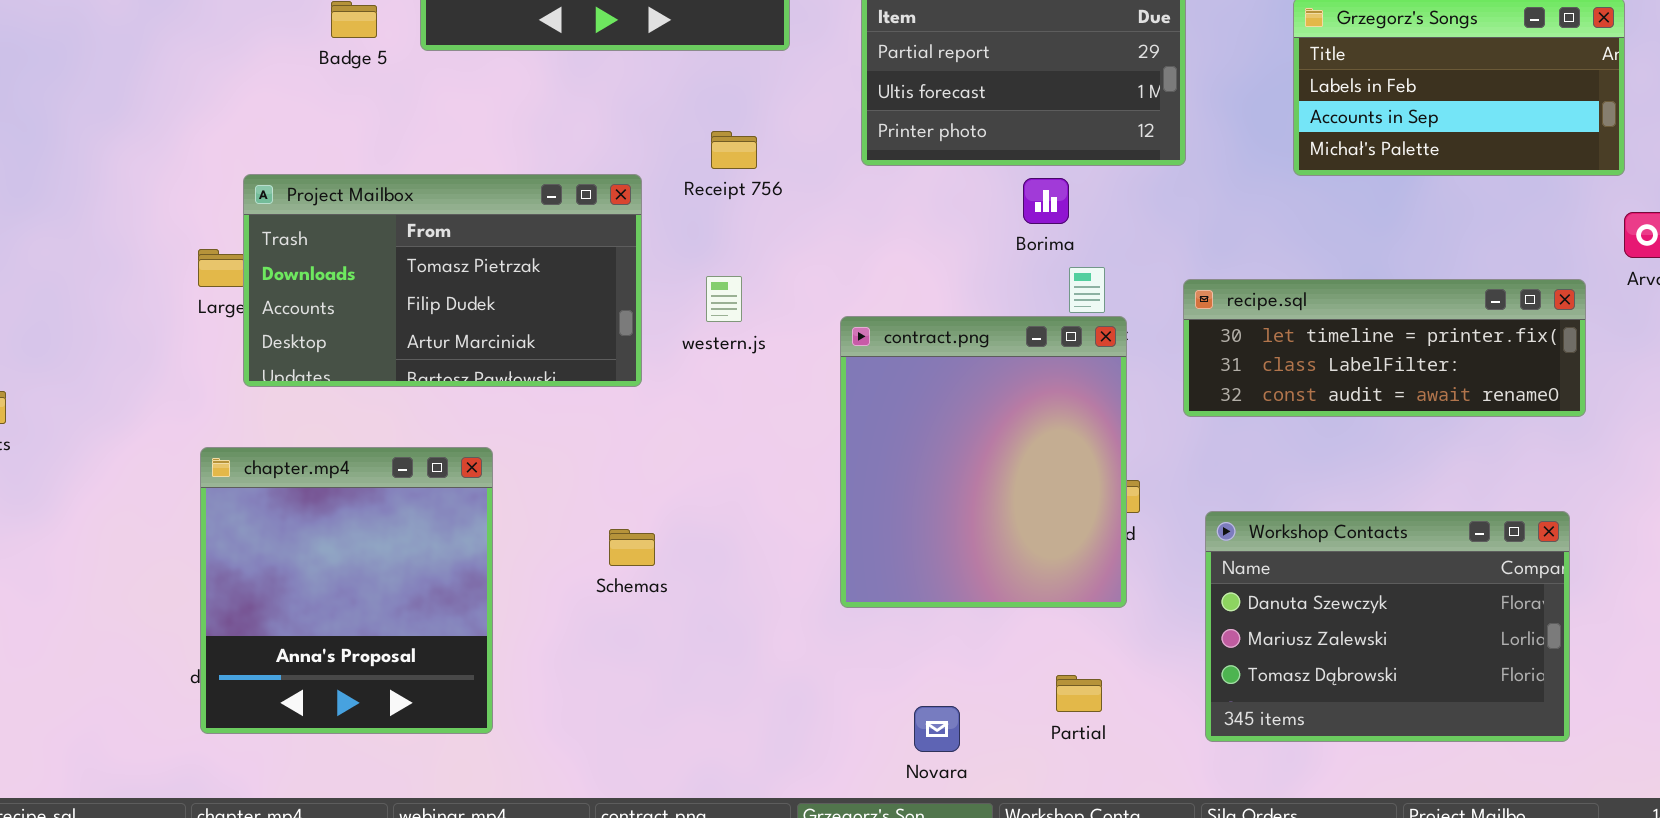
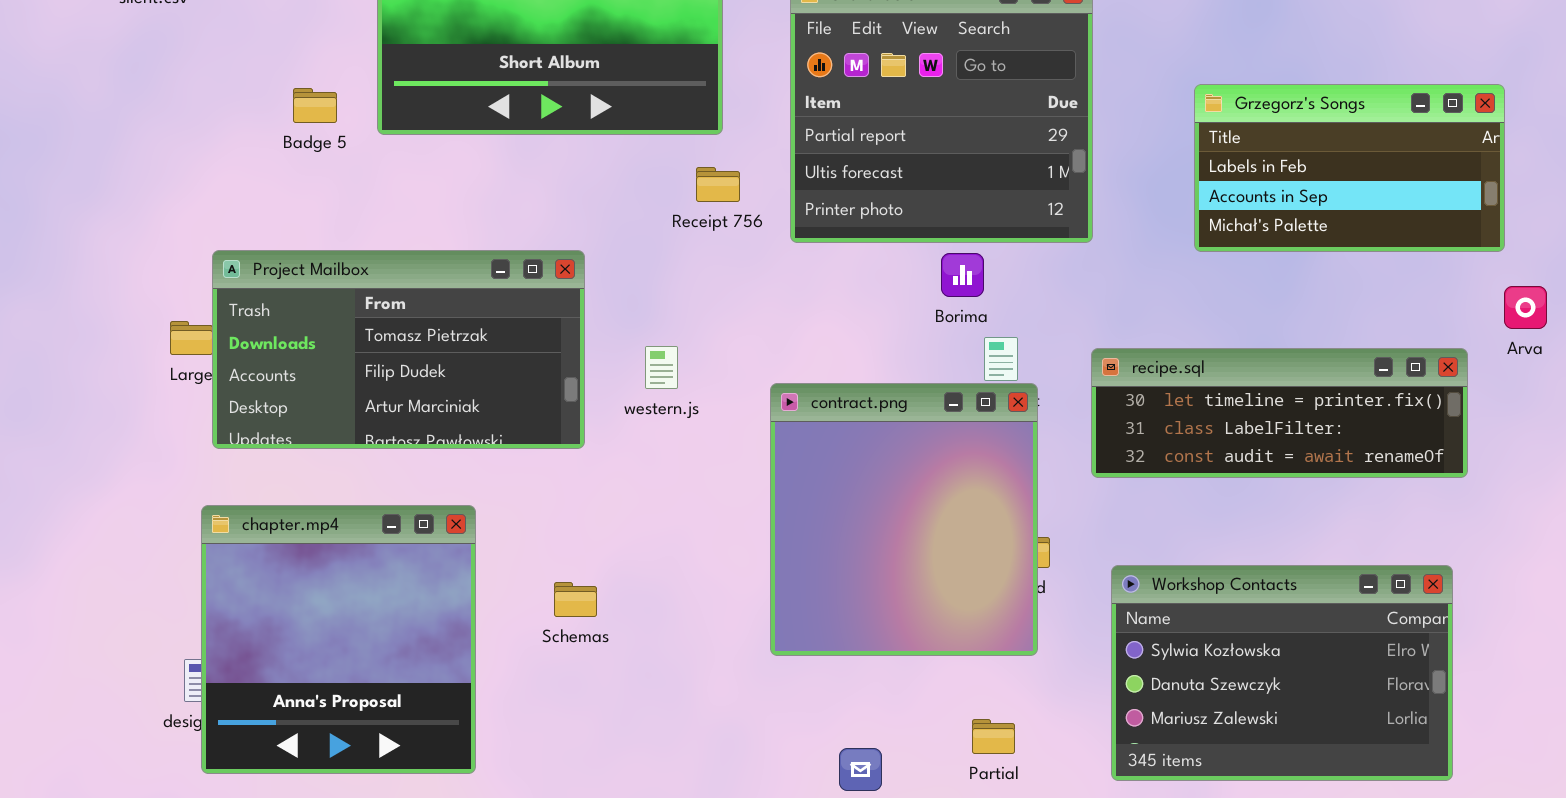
Receipt 756: [711,131,757,169] -> [696,167,740,202], moved
chapter.mp4: [200,447,493,734] -> [201,505,476,774], moved
Workshop Contacts: [1205,511,1570,742] -> [1111,565,1453,781], scrolled up 1 row

